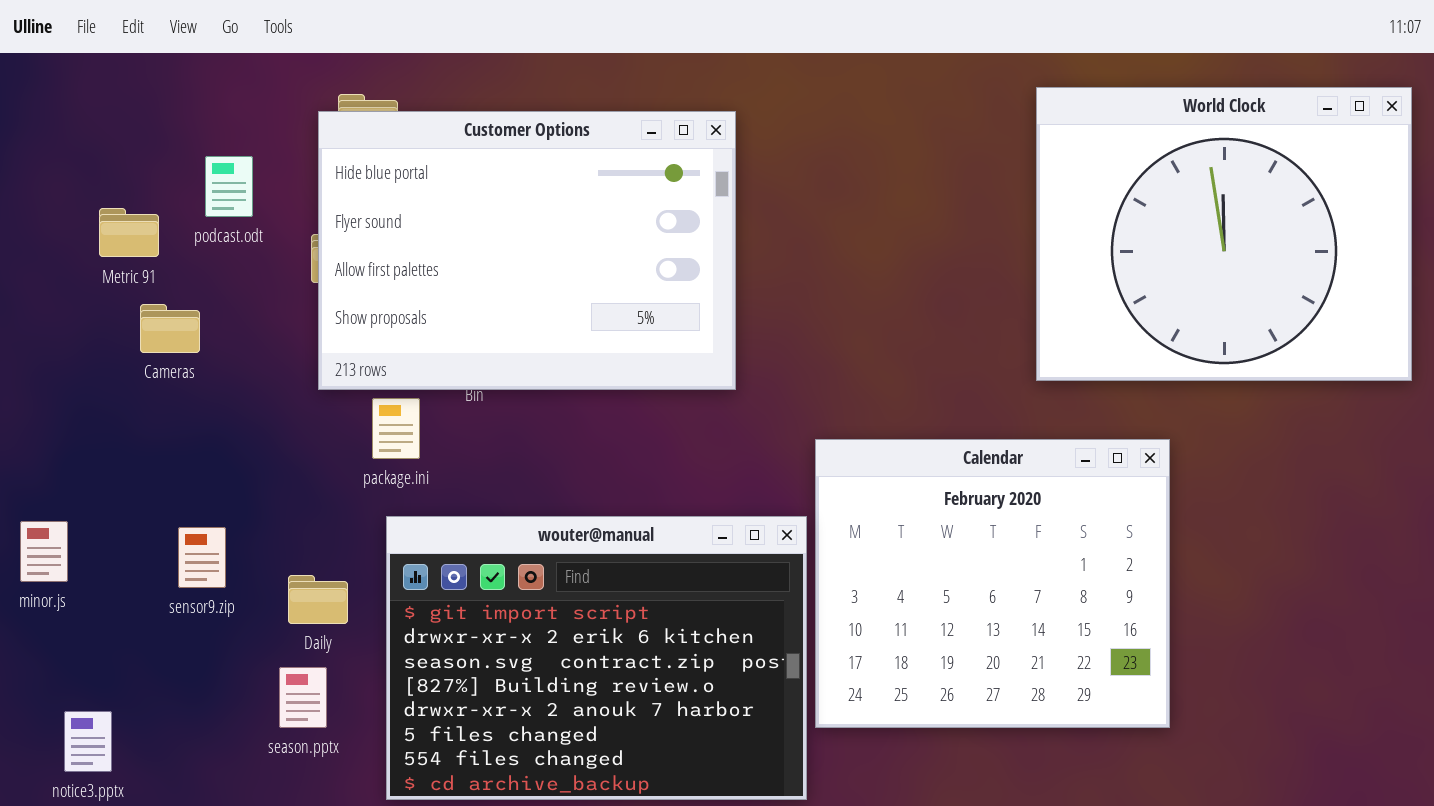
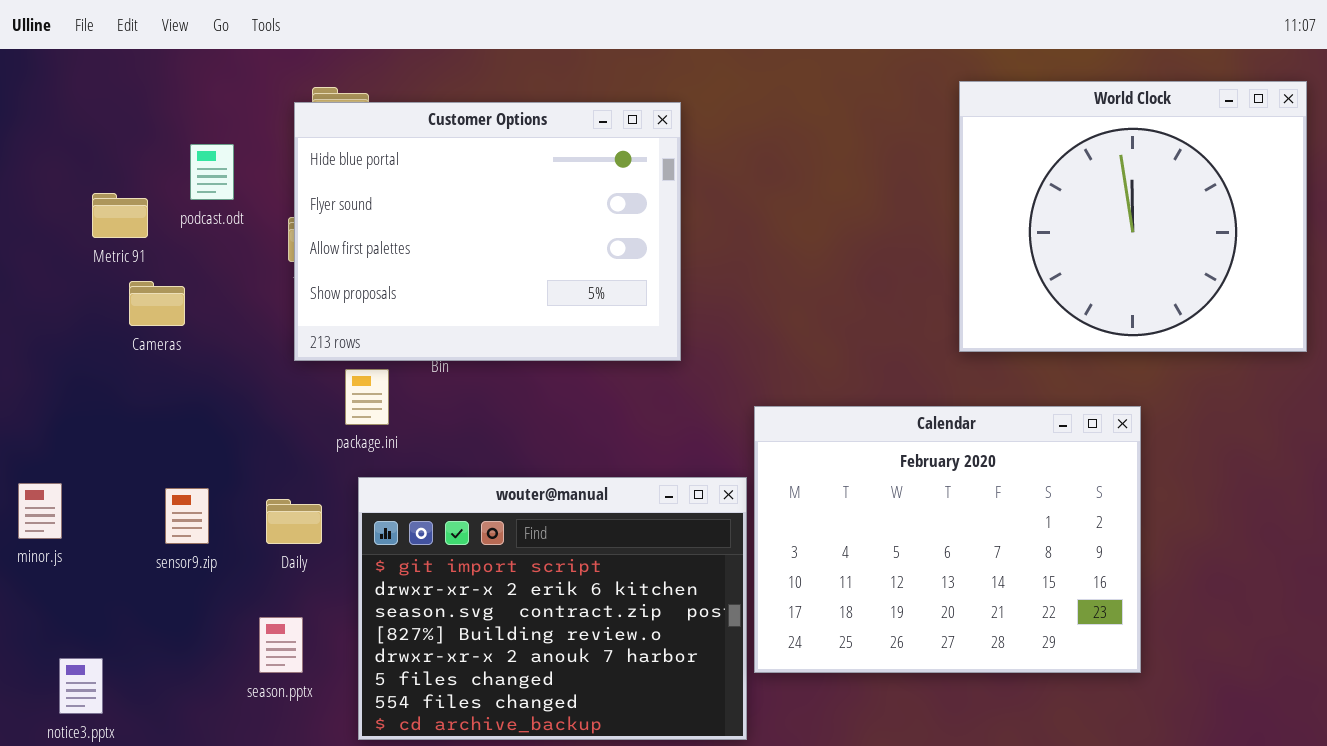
Calendar: [815,439,1170,728] -> [754,406,1141,673], resized
Daily: [288,575,348,624] -> [266,499,322,544], moved

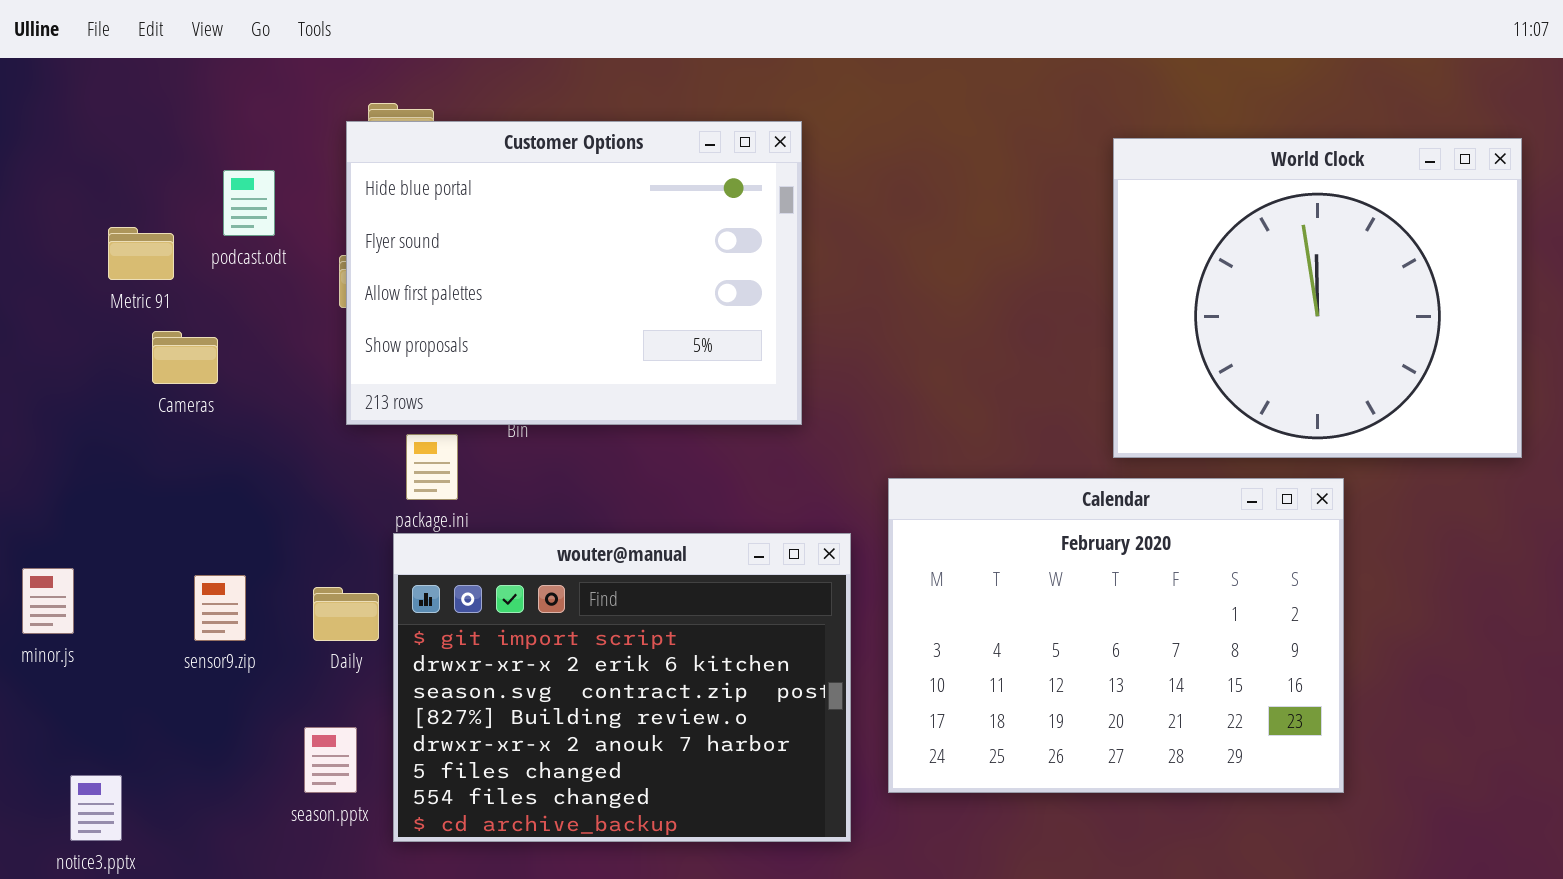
World Clock: [959,81,1307,352] -> [1113,138,1522,458], moved
wouter@manual: [358,477,747,740] -> [393,533,851,842], moved

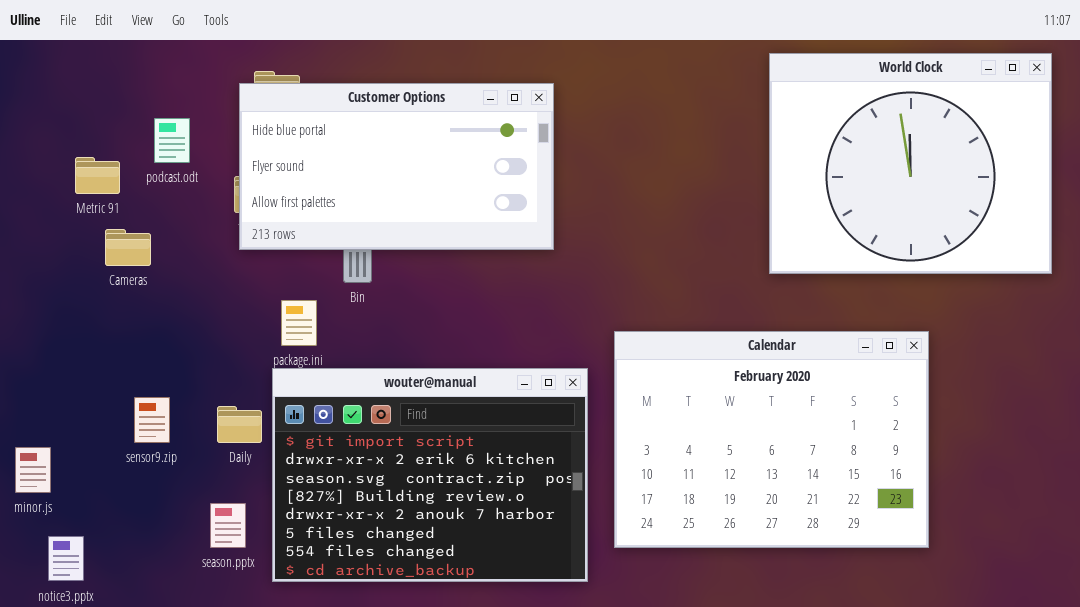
Customer Options: [346,121,802,425] -> [239,83,554,250], resized
World Clock: [1113,138,1522,458] -> [769,53,1052,274], moved
minor.js: [22,568,74,634] -> [15,447,51,493], moved

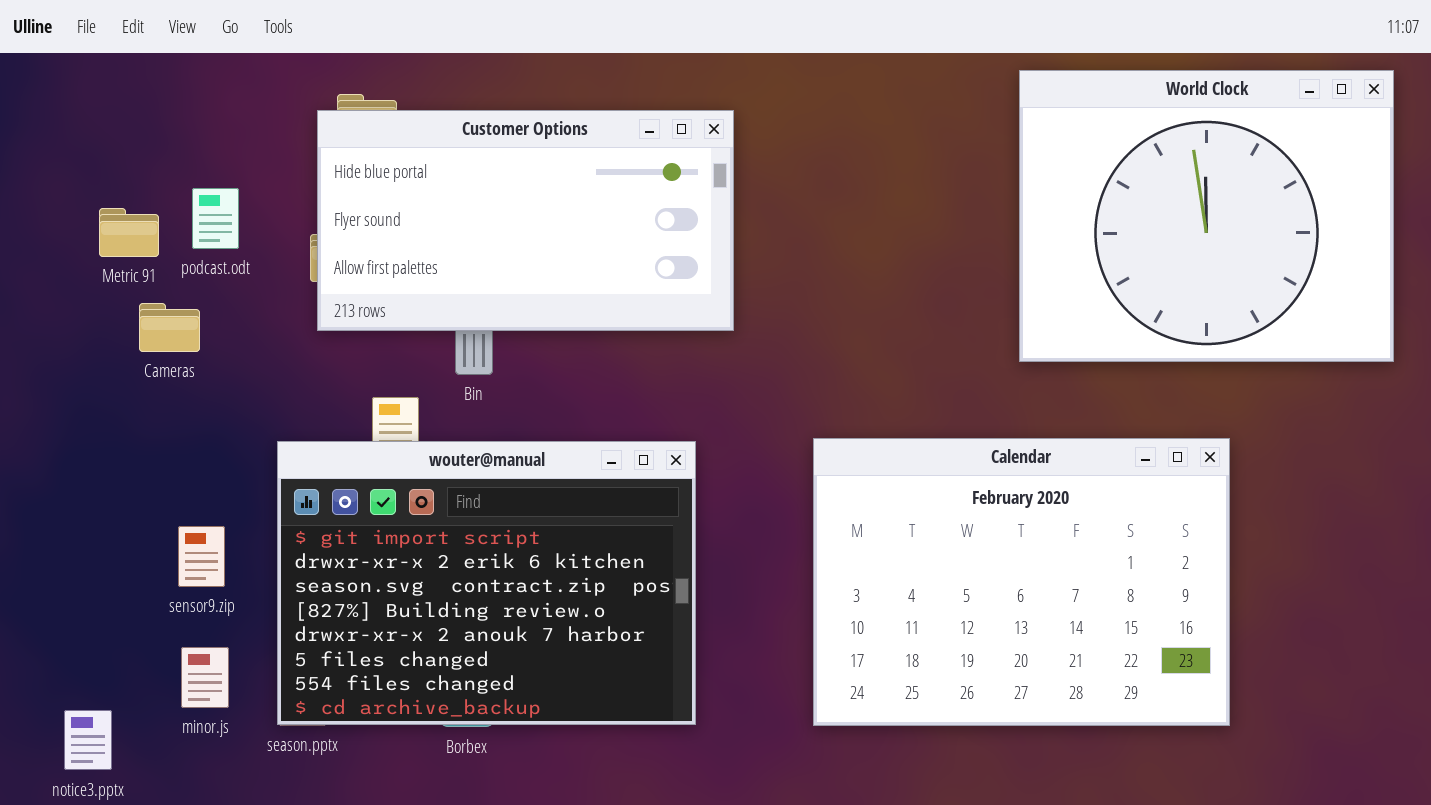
podcast.odt: [154,118,190,163] -> [192,188,239,249], moved
wouter@manual: [272,368,588,582] -> [277,441,696,725], moved
minor.js: [15,447,51,493] -> [181,647,229,708], moved

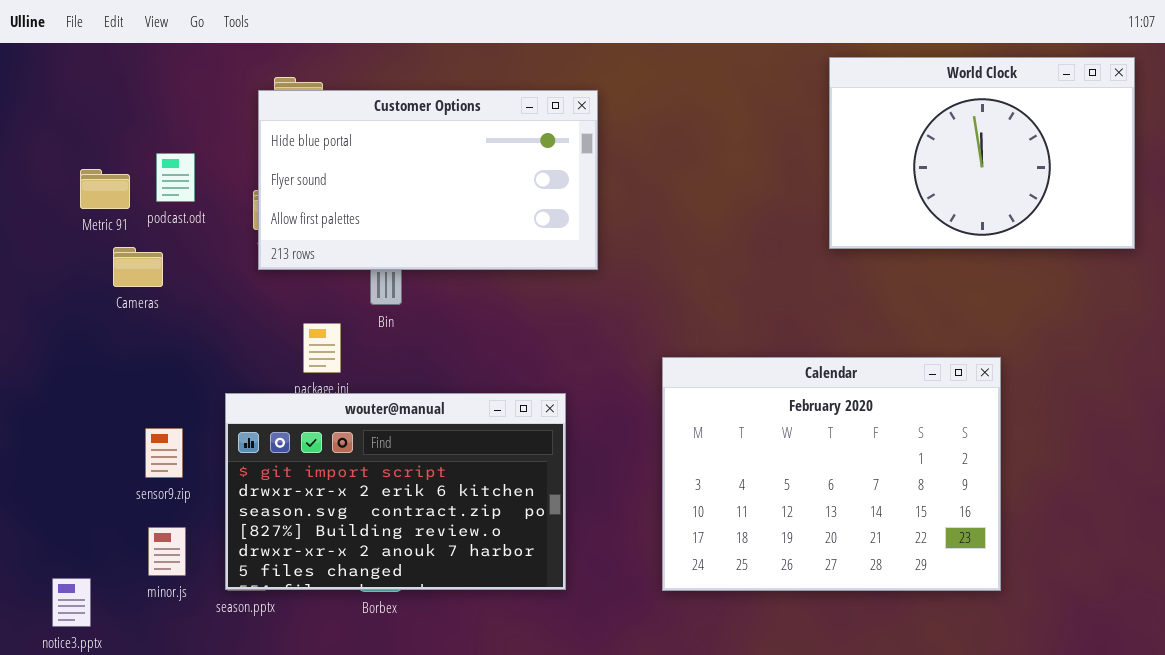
World Clock: [1019,70,1394,362] -> [829,57,1135,249], resized
wouter@manual: [277,441,696,725] -> [225,393,566,590], resized

